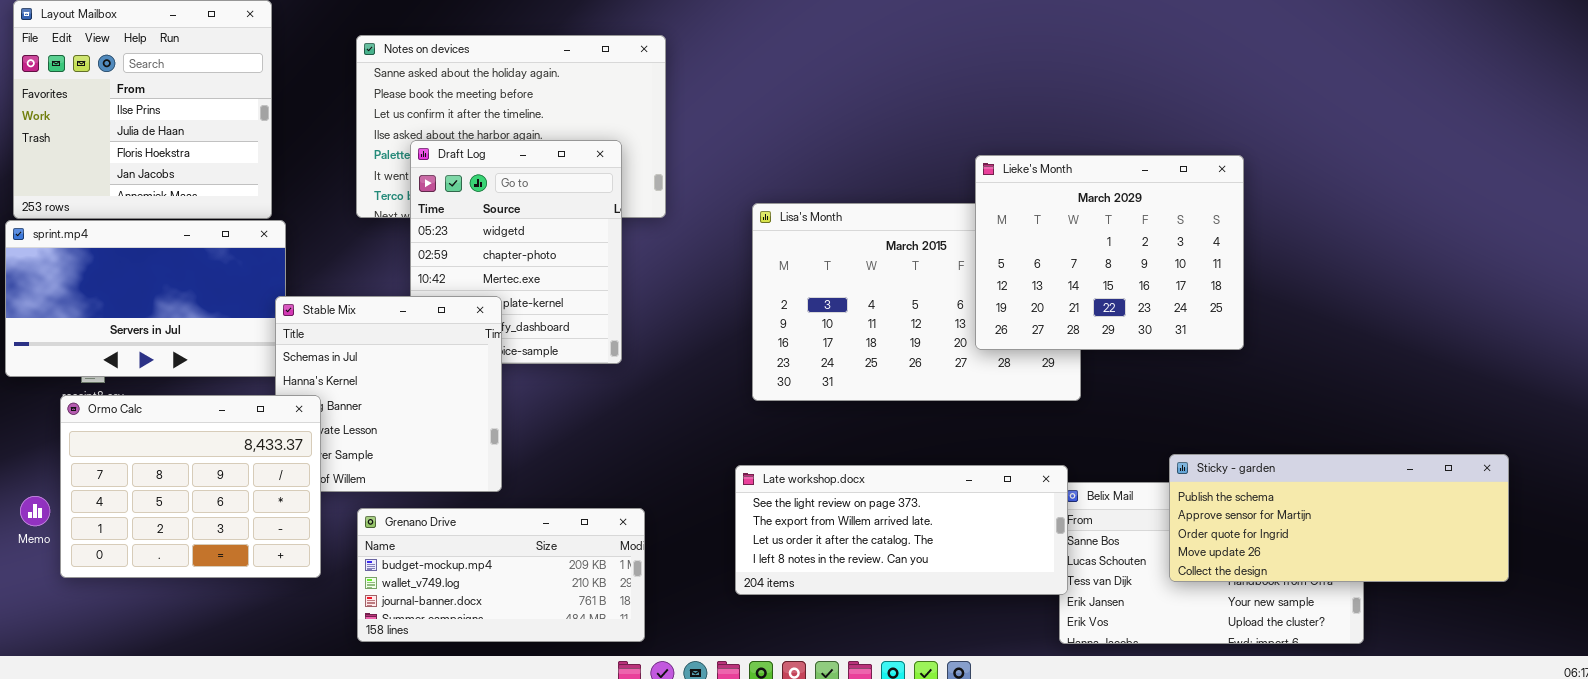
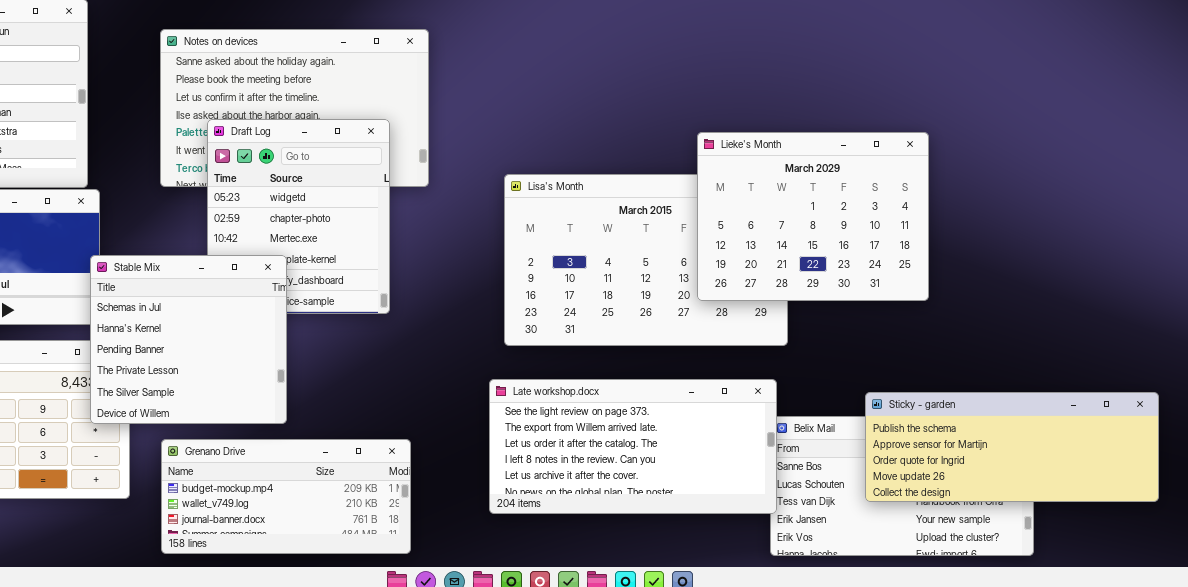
Stable Mix: [275,296,502,492] -> [90,255,287,424], raised
Late workshop.docx: [735,465,1068,595] -> [489,379,777,514], resized

